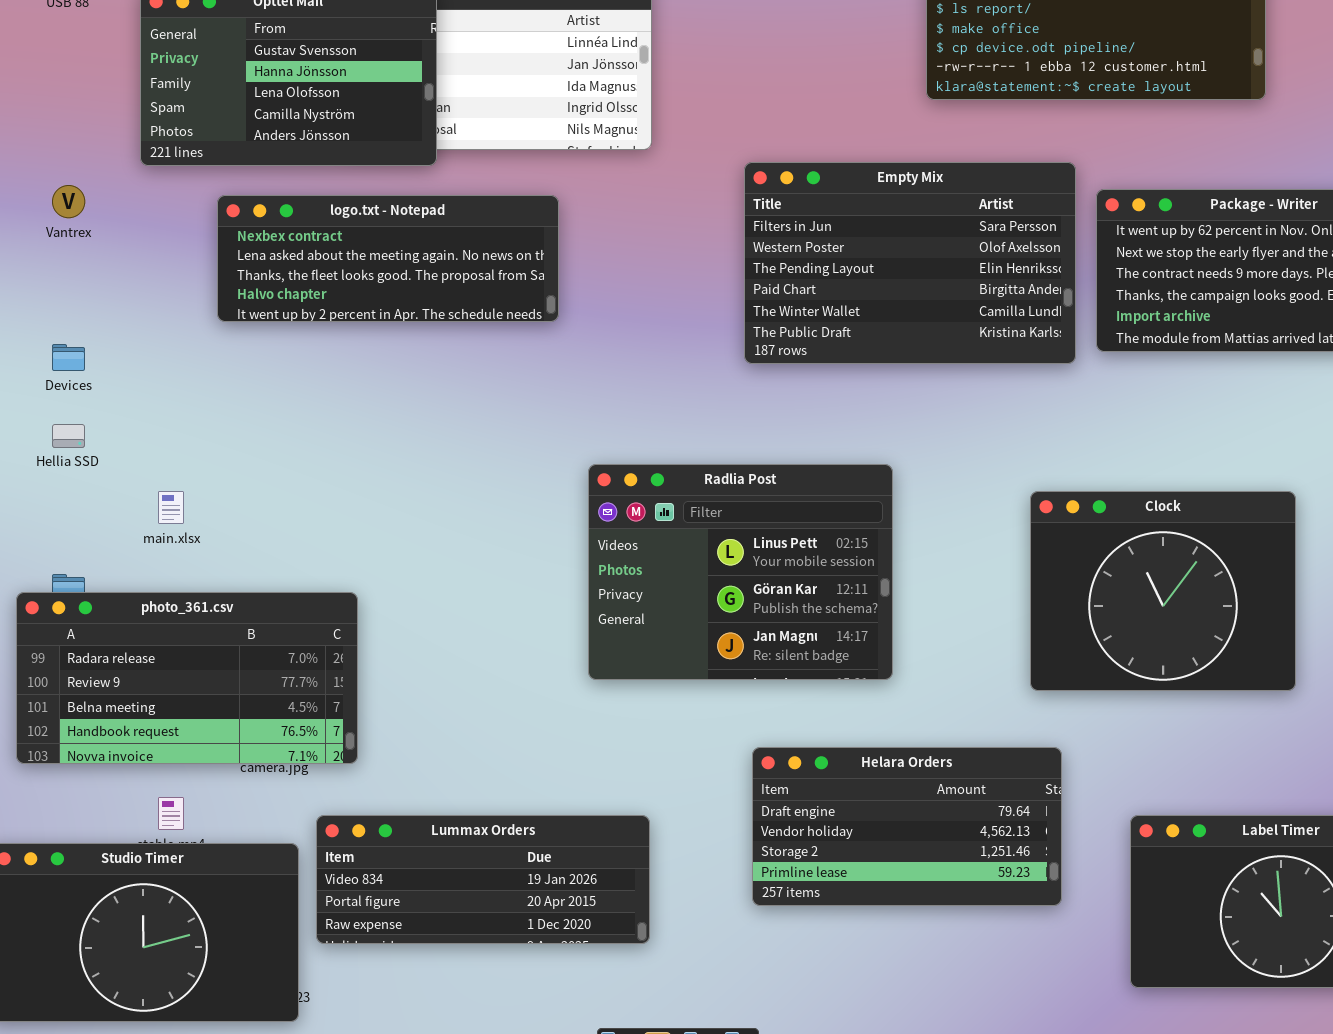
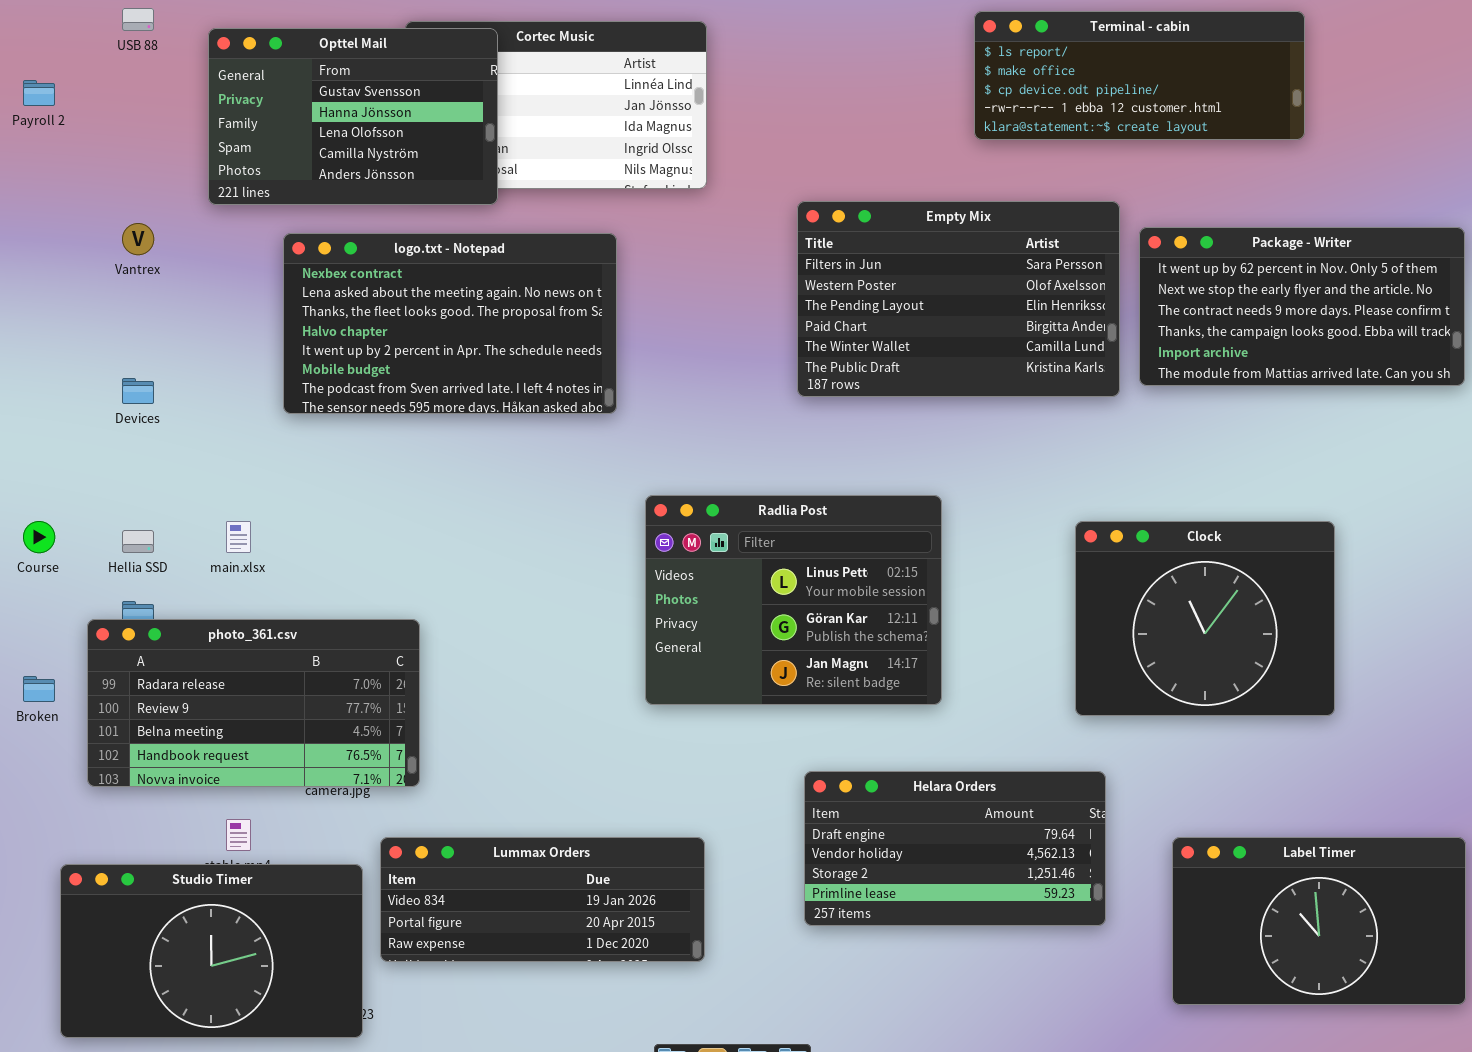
logo.txt - Notepad: [217,195,559,322] -> [283,233,617,414], resized
Hellia SSD: [52,424,85,448] -> [122,530,154,553], moved

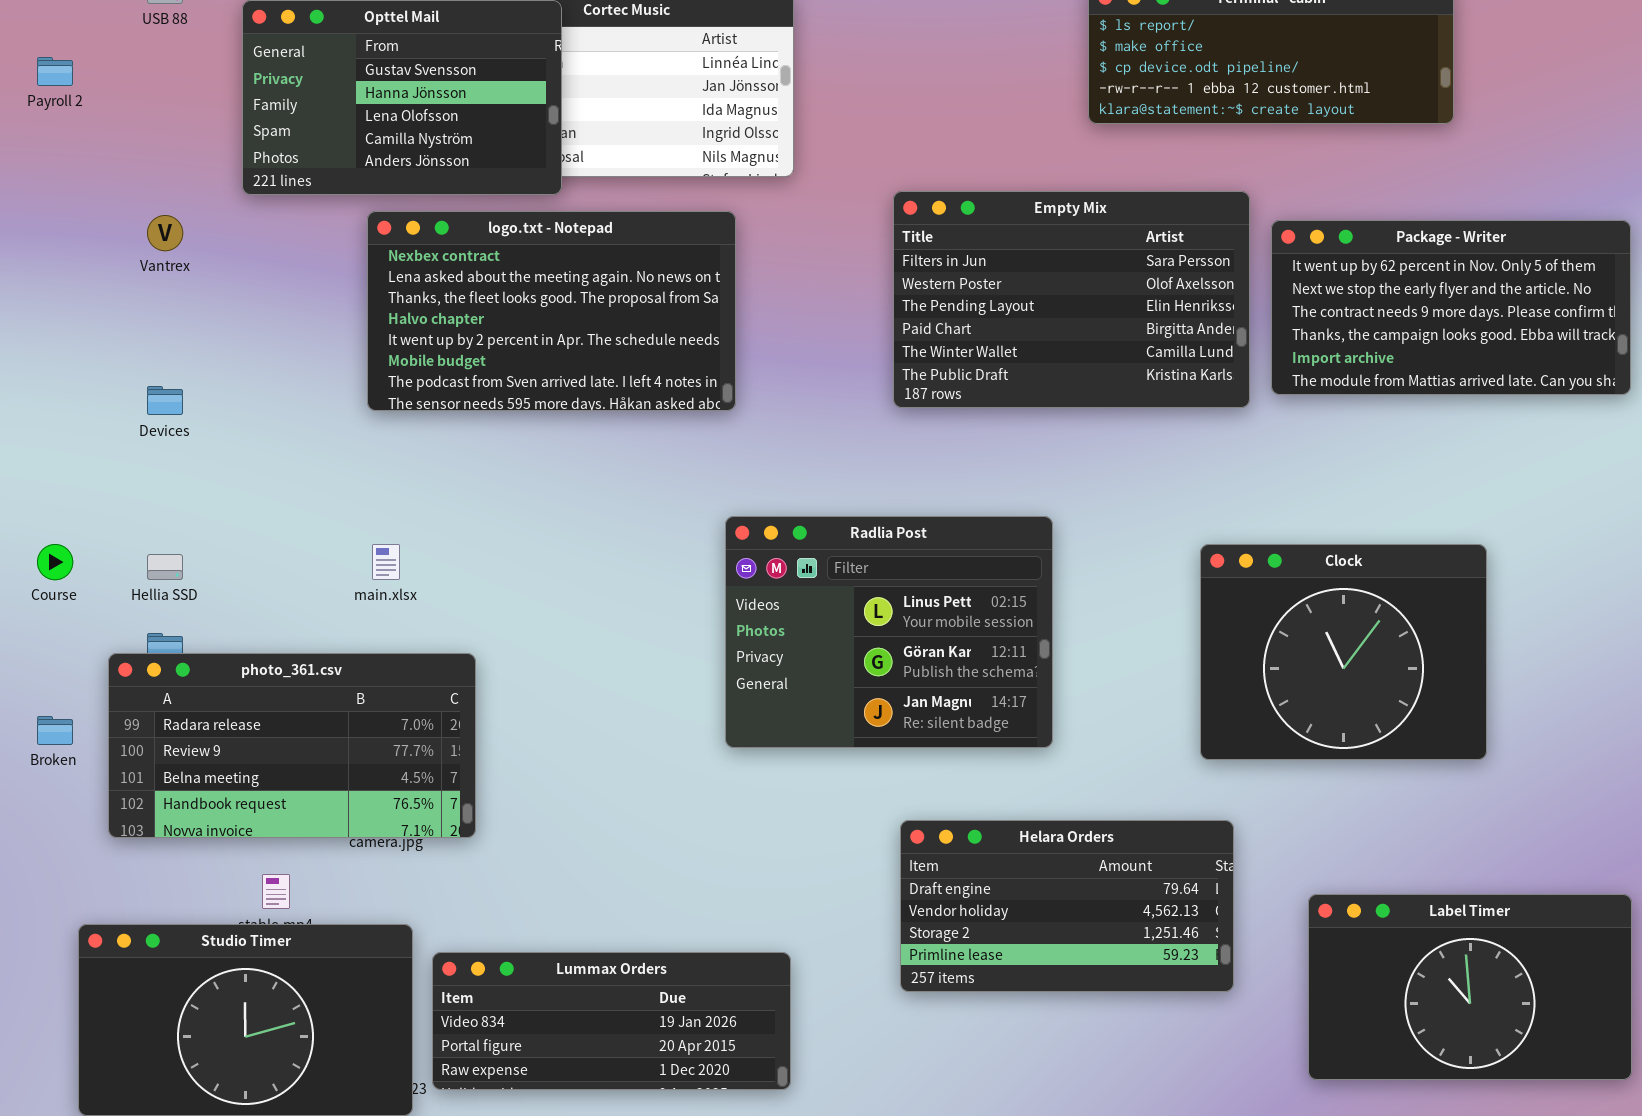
logo.txt - Notepad: [283,233,617,414] -> [367,211,736,411], moved
main.xlsx: [226,521,251,553] -> [372,544,400,580], moved
Lummax Orders: [380,837,705,962] -> [432,952,791,1090], moved

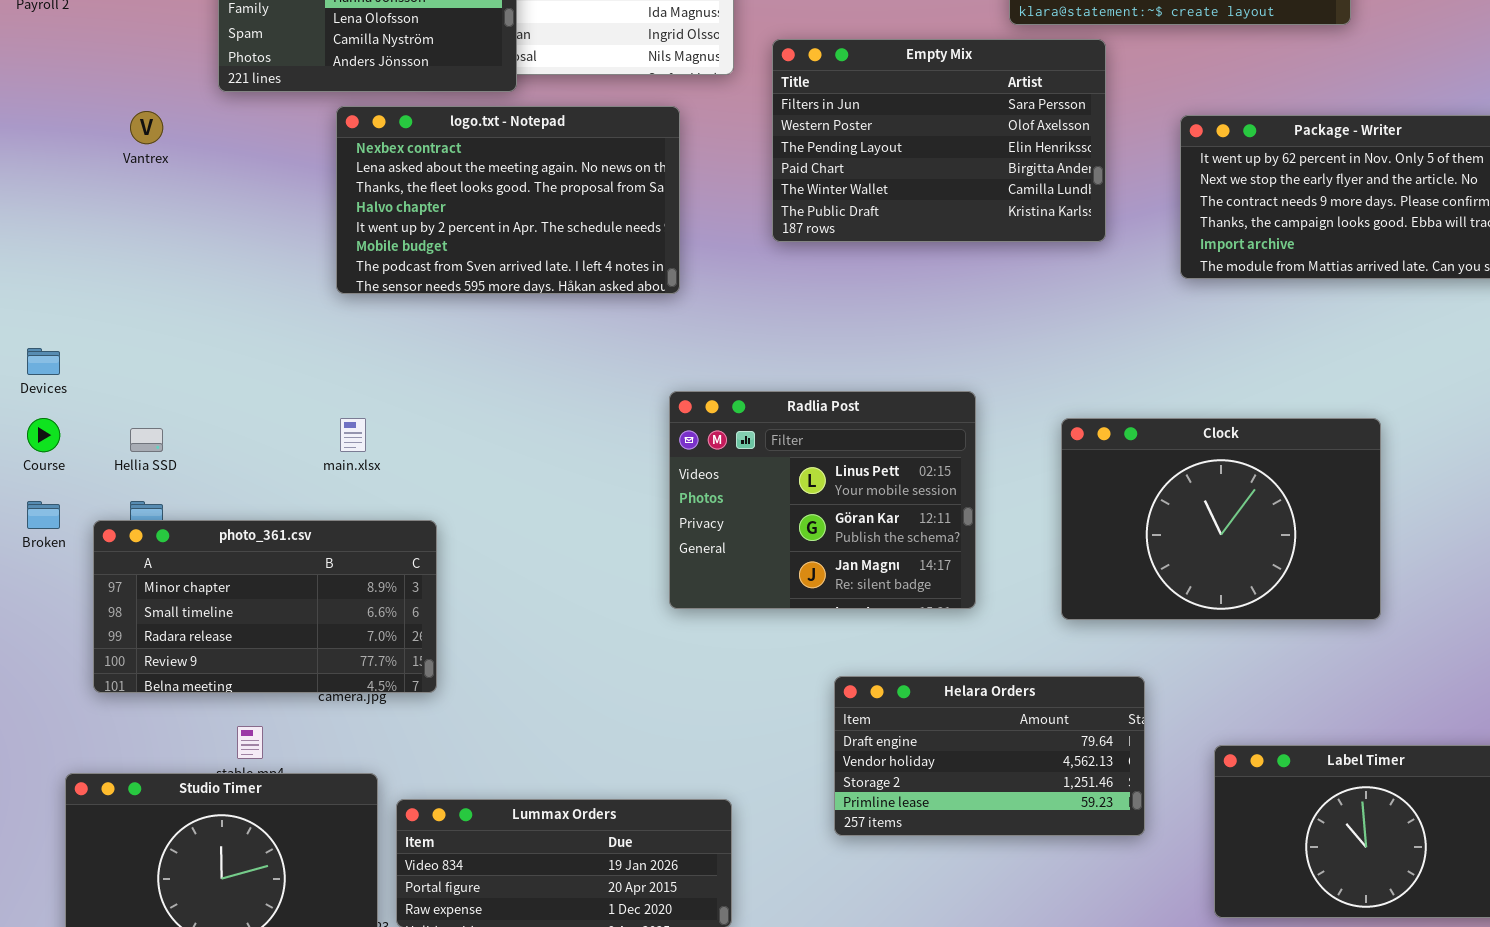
Empty Mix: [893,191,1250,408] -> [772,39,1106,242], moved
Devices: [147,386,183,415] -> [27,348,60,375], moved
Clock: [1200,544,1487,760] -> [1061,418,1381,620], resized
photo_361.csv: [108,653,476,838] -> [93,520,437,693], scrolled up 2 rows
Broken: [37,716,73,745] -> [27,501,60,529], moved

